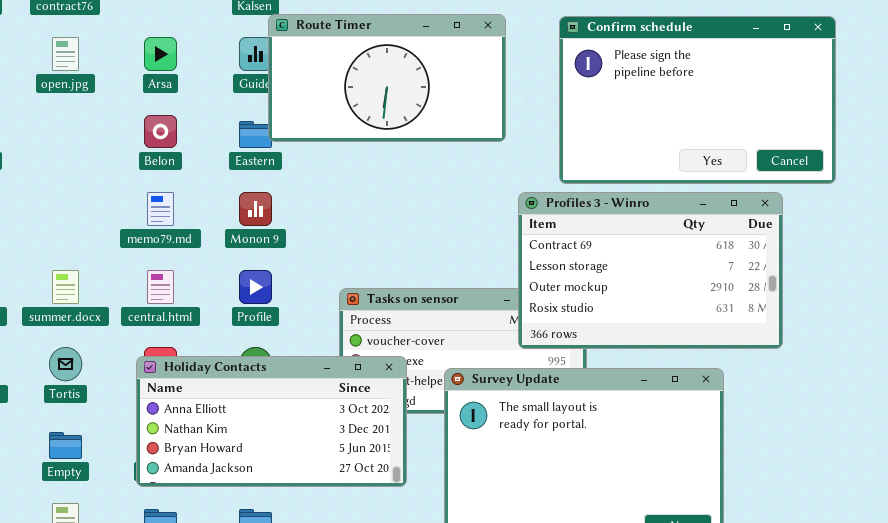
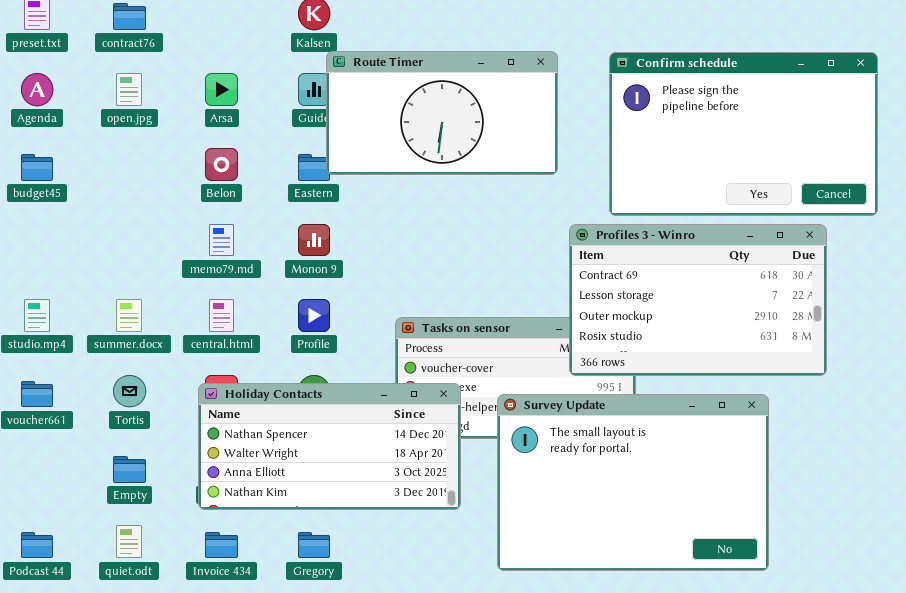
Holiday Contacts: [136,356,407,487] -> [198,383,461,510], scrolled up 2 rows

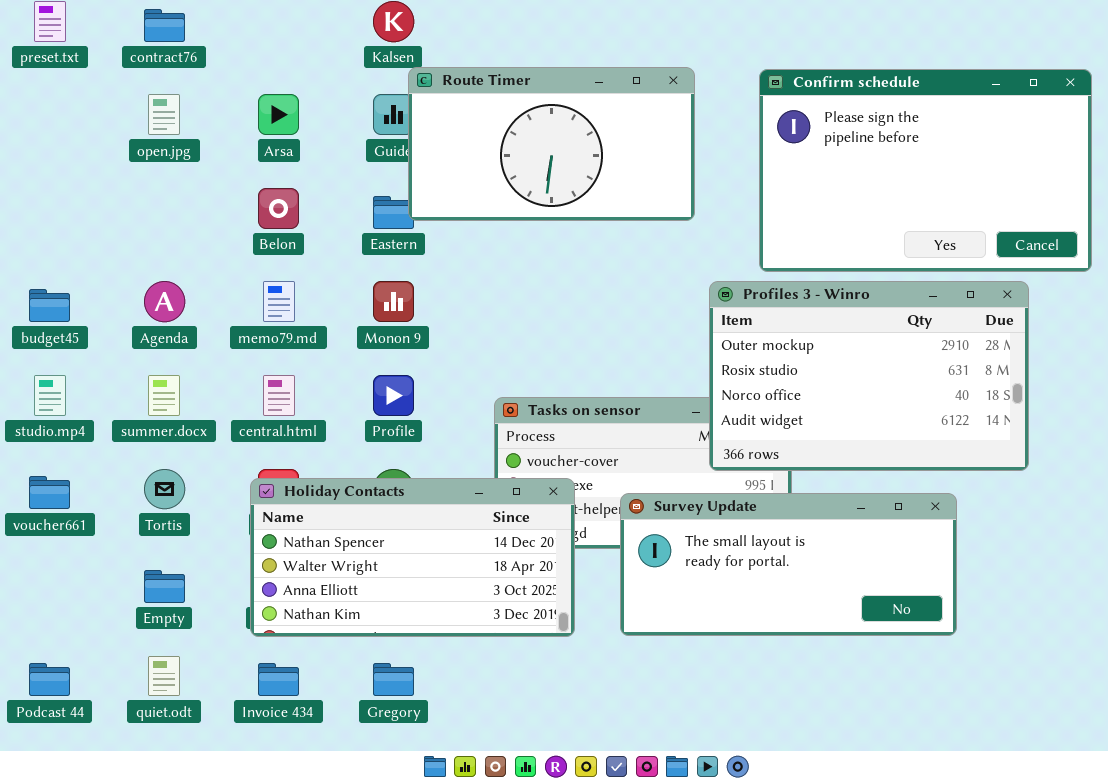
Agenda: [21,73,53,106] -> [144,281,185,322], moved
budget45: [21,154,53,181] -> [29,289,70,322], moved
Profiles 3 - Winro: [569,224,827,376] -> [709,281,1029,471], scrolled down 2 rows
Survey Update: [497,394,769,571] -> [620,493,957,636], resized

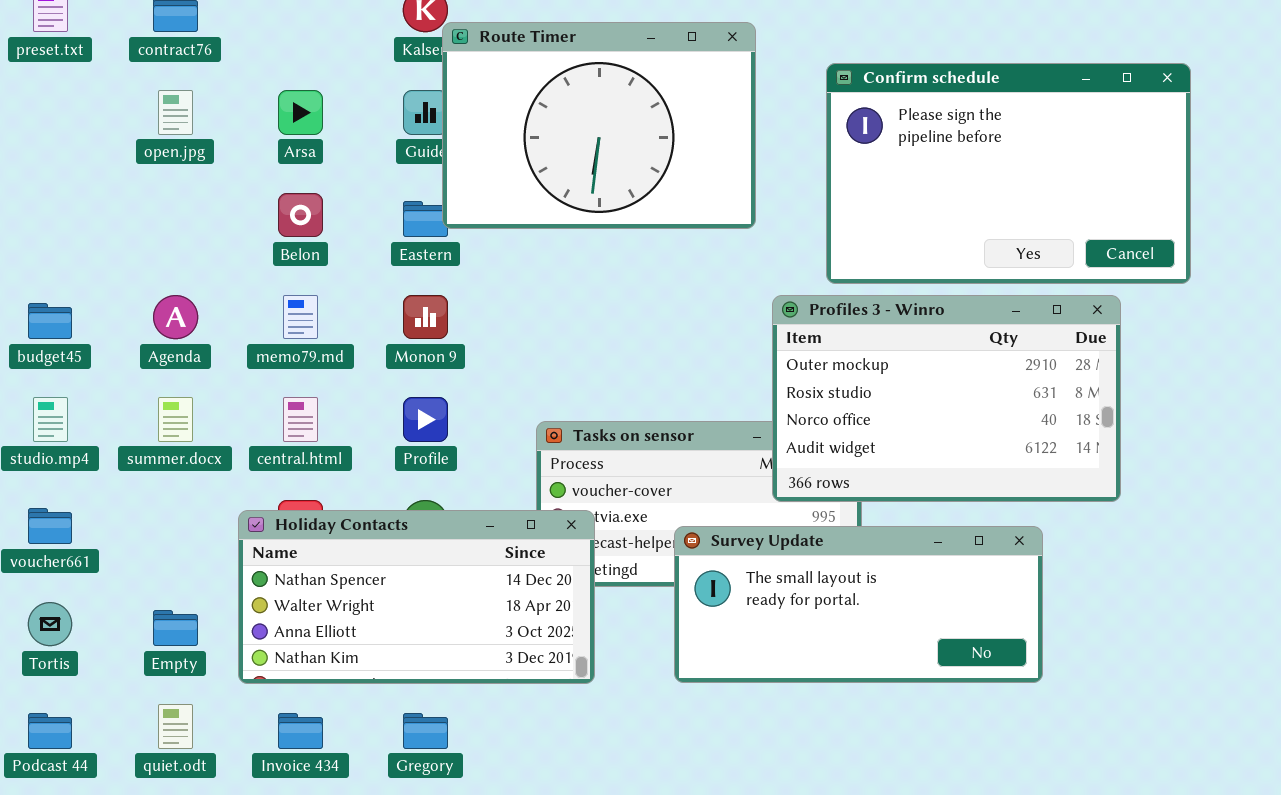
Route Timer: [408,67,695,221] -> [442,22,756,229], resized
Tortis: [144,469,185,509] -> [28,602,72,646], moved
Holiday Contacts: [250,478,575,637] -> [238,510,595,684], moved

